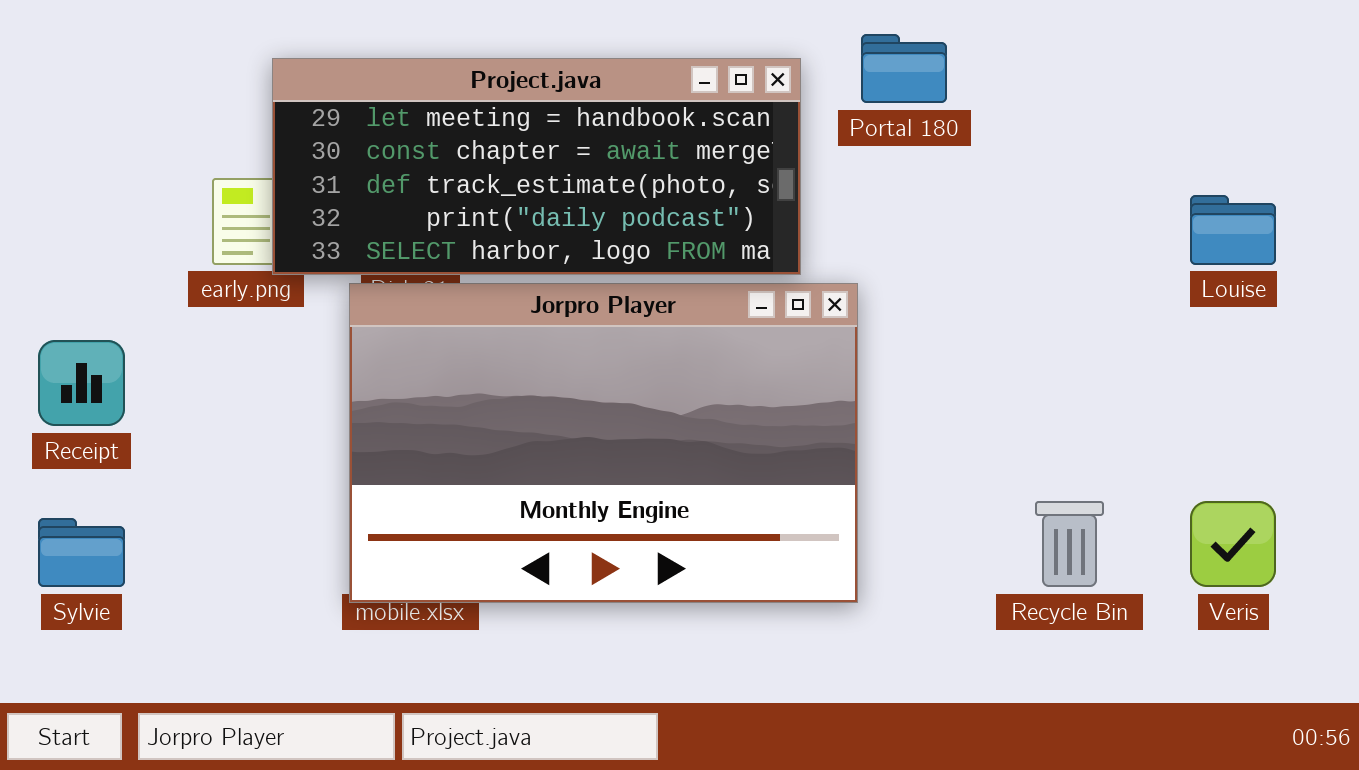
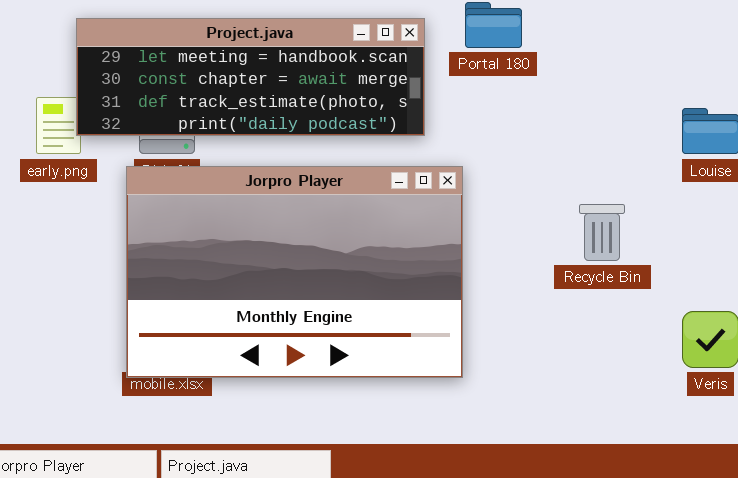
Project.java: [272,58,801,275] -> [76,18,425,136], resized
Recycle Bin: [1035,501,1104,587] -> [579,204,625,261], moved

